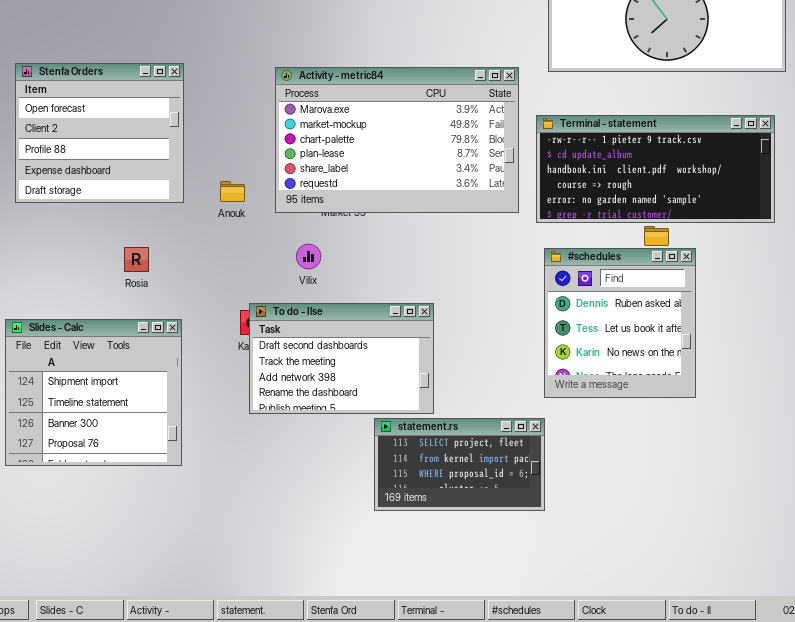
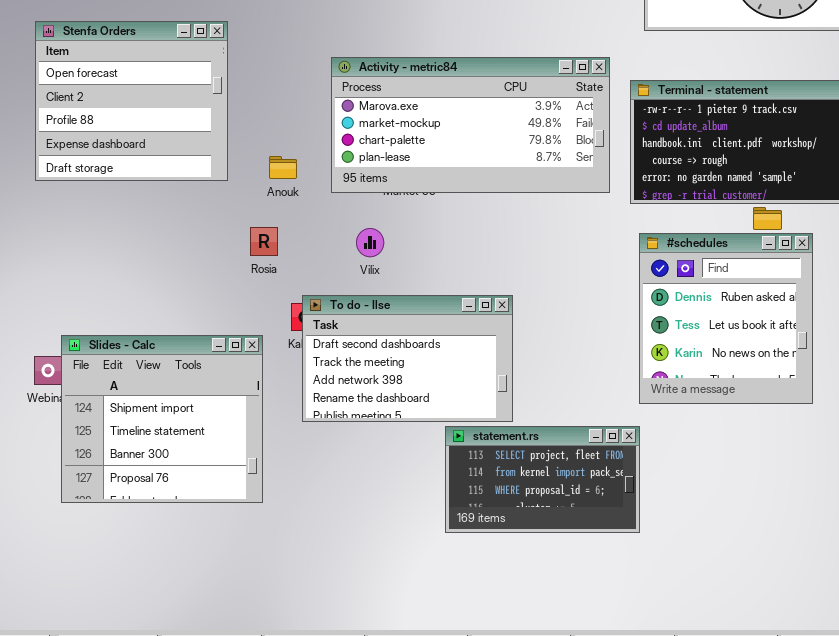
Activity - metric84: [275,67,519,213] -> [331,57,610,193], resized
Rosia: [124,247,149,272] -> [250,227,278,256], moved
Slides - Calc: [5,319,182,466] -> [61,335,263,503], moved

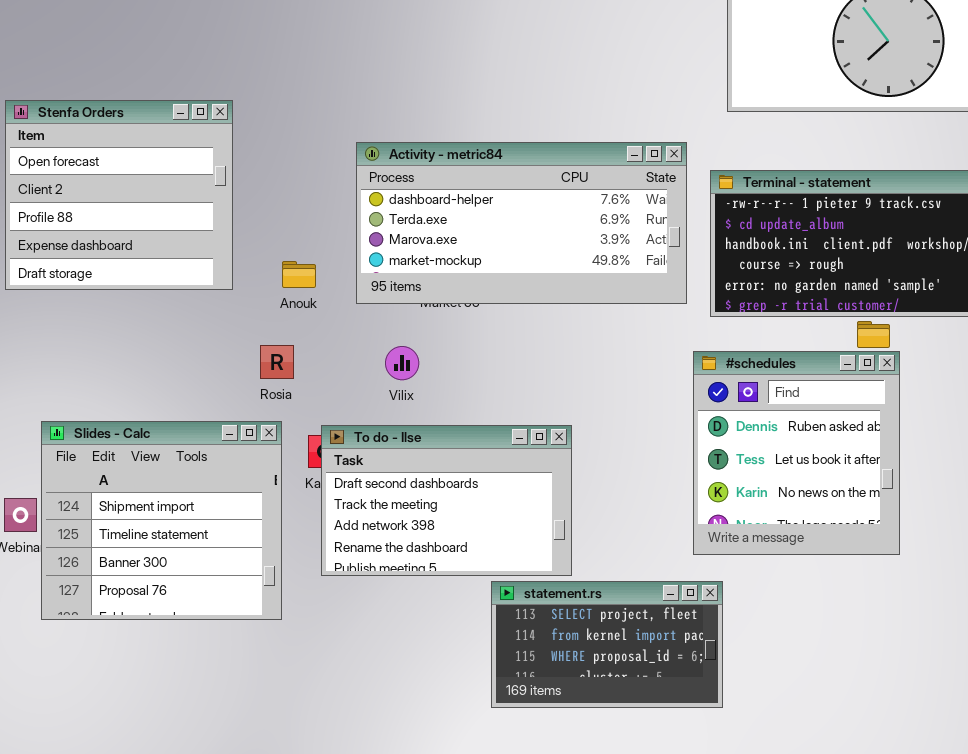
Activity - metric84: [331,57,610,193] -> [356,142,687,304], scrolled up 2 rows
#schedules: [639,233,813,404] -> [693,351,900,555], moved
Slides - Calc: [61,335,263,503] -> [41,421,282,620], moved

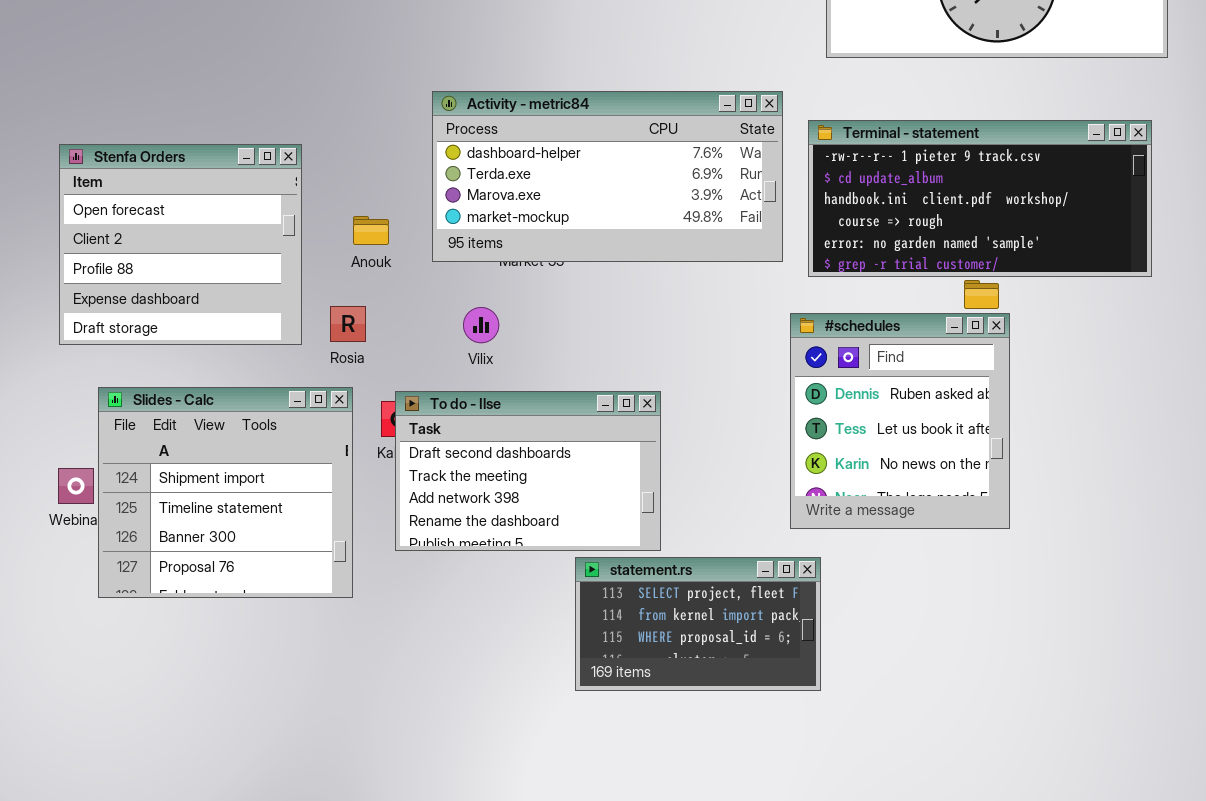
Stenfa Orders: [5,100,233,290] -> [59,144,302,345], moved

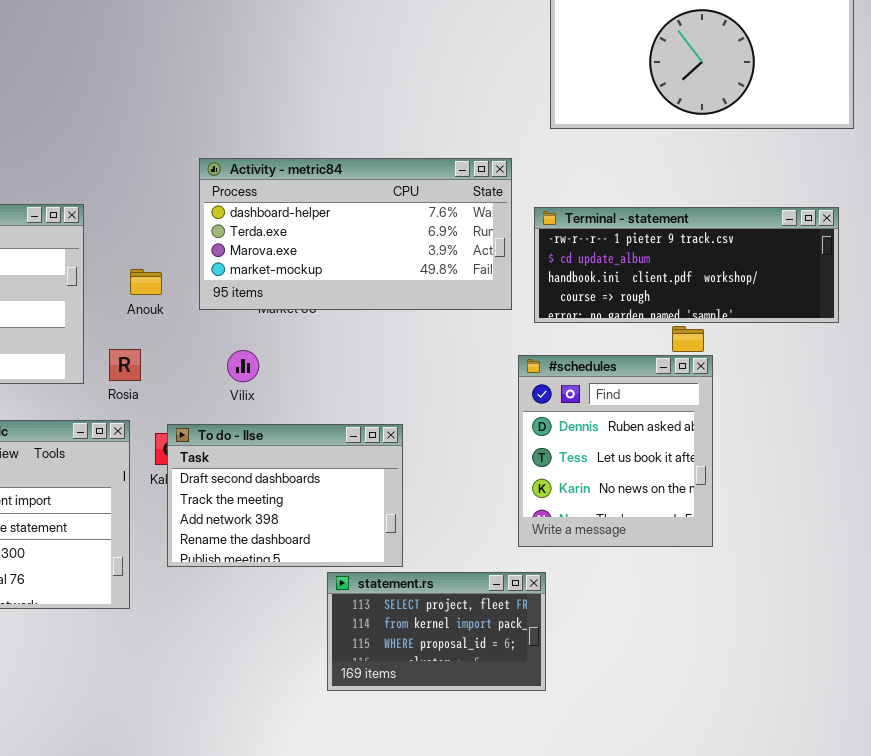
Terminal - statement: [808,120,1152,277] -> [534,207,839,323], resized

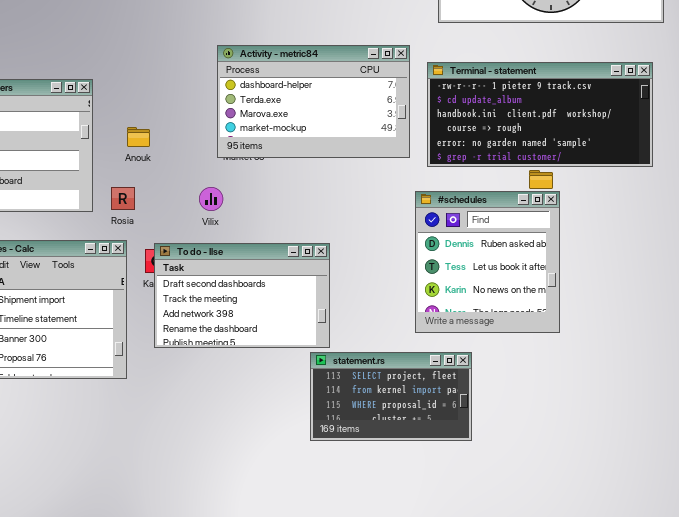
Activity - metric84: [199,158,512,310] -> [217,45,410,158], resized
Terminal - statement: [534,207,839,323] -> [427,62,653,167], resized
statement.rs: [327,572,546,691] -> [310,352,472,441], moved

